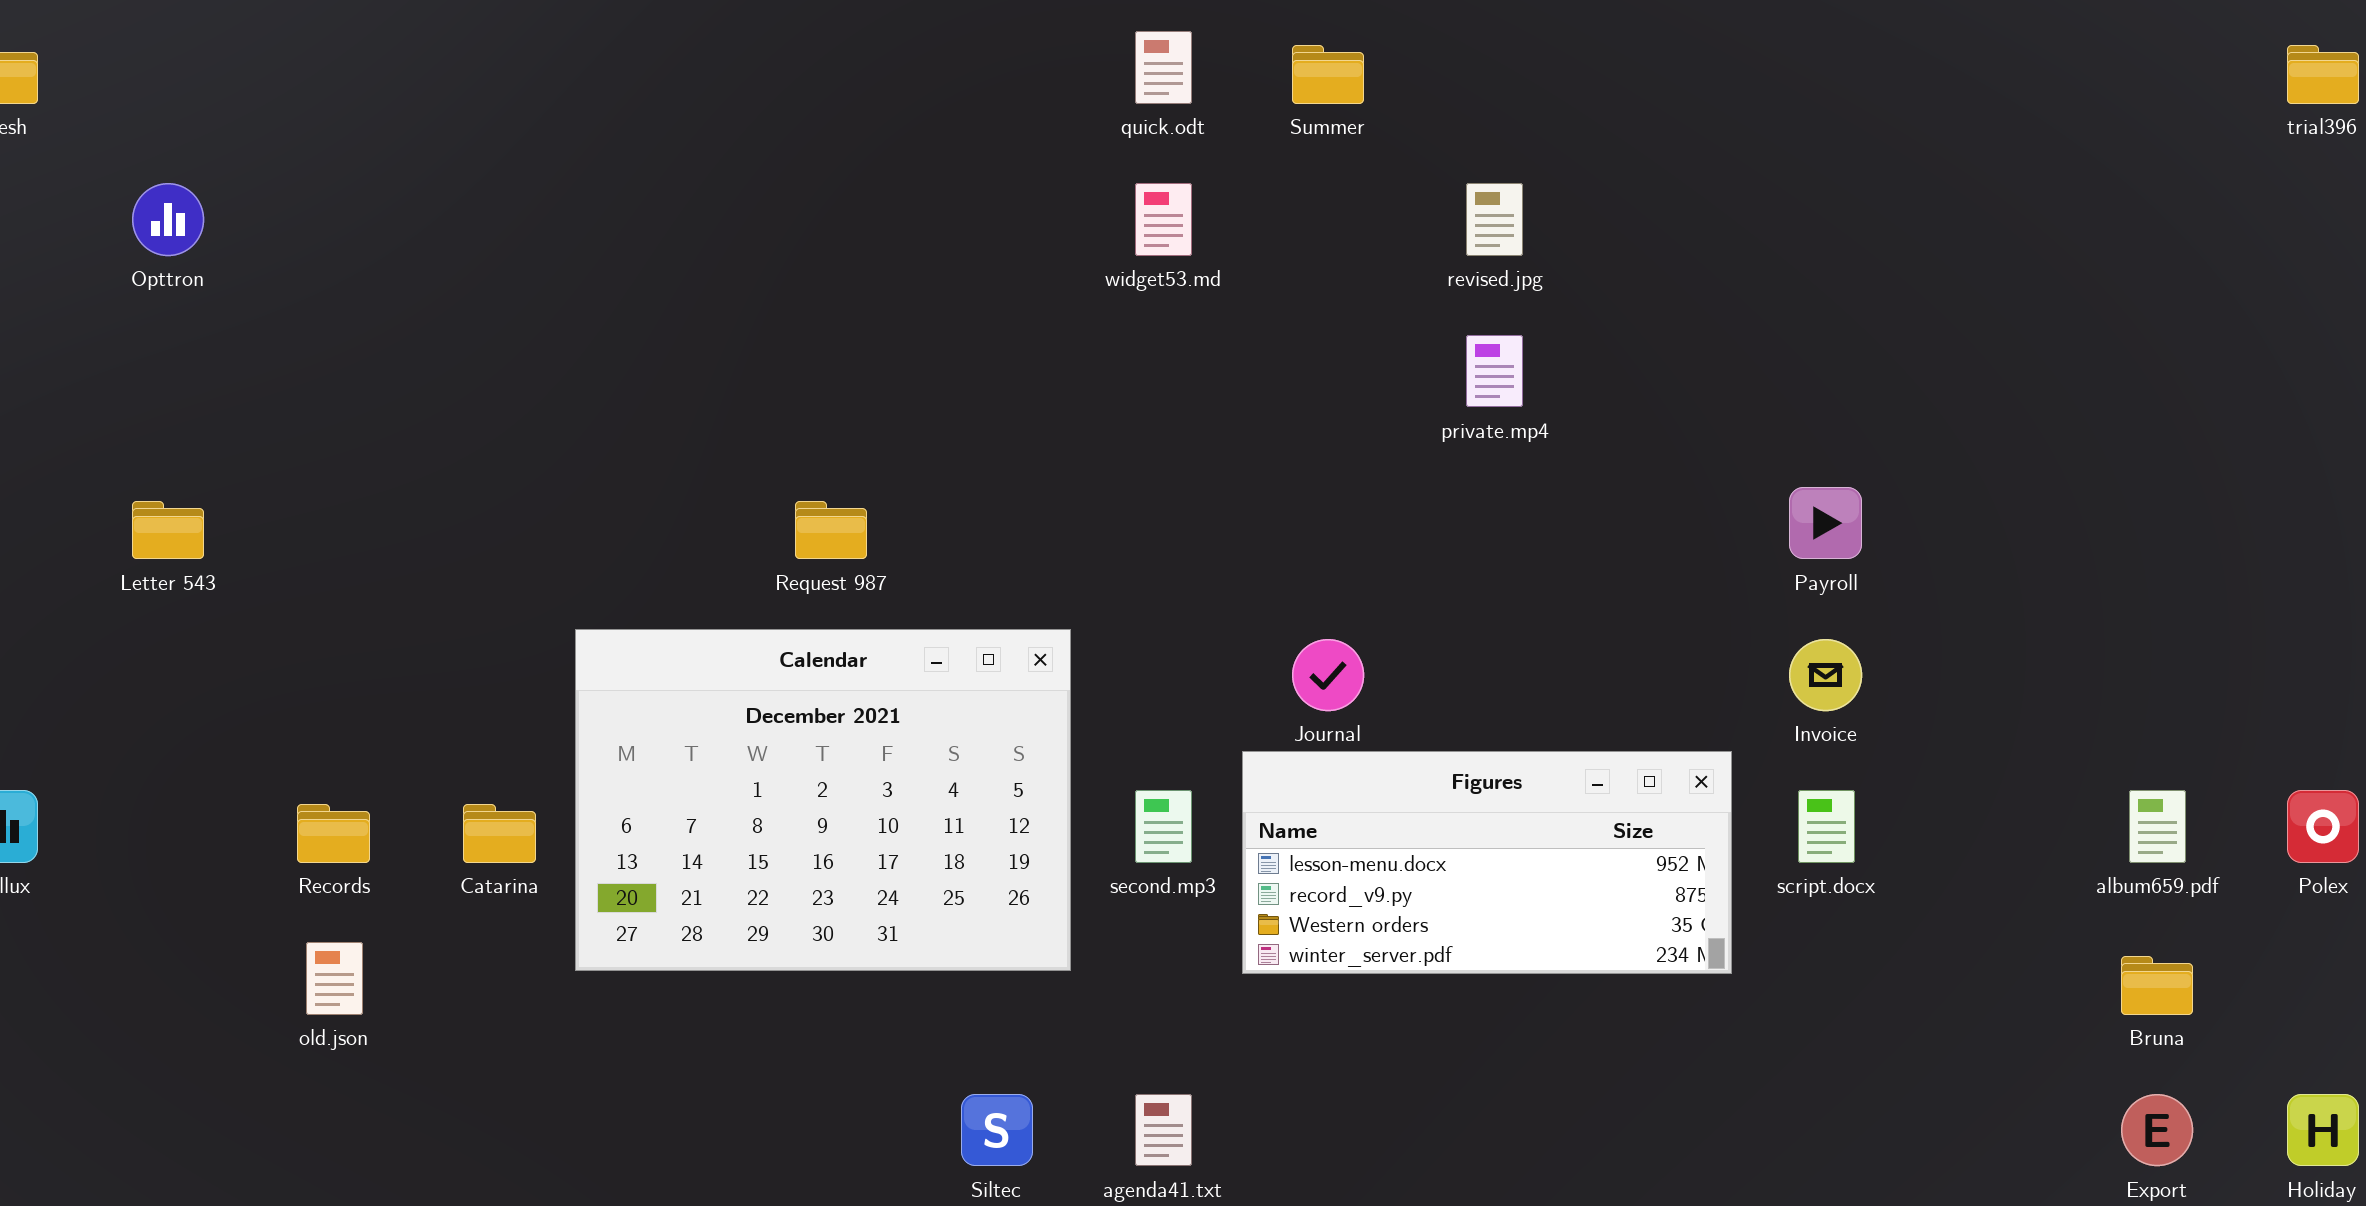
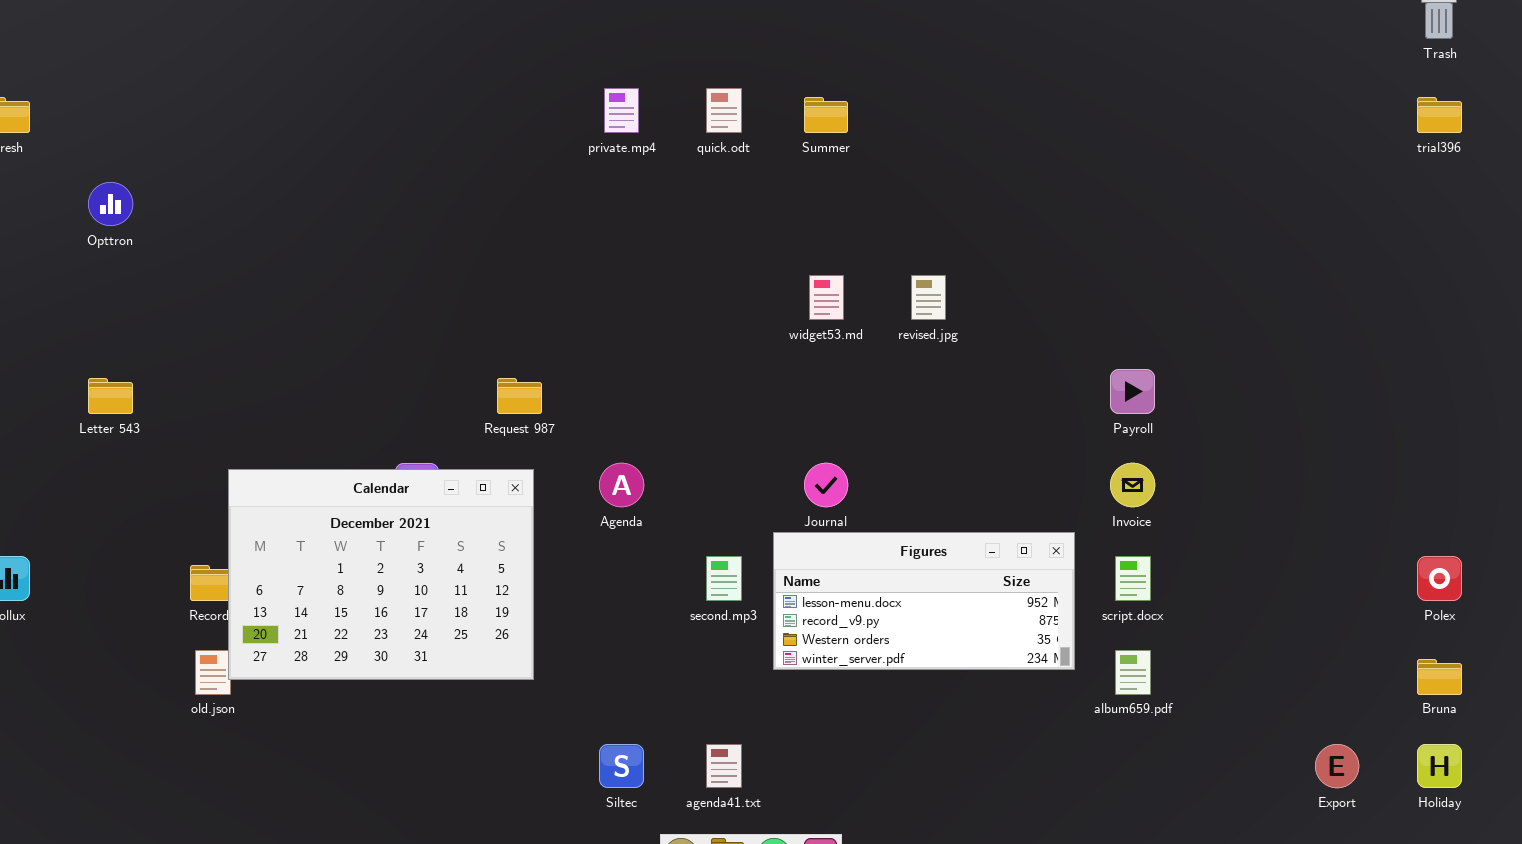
widget53.md: [1135,183,1192,256] -> [809,275,844,320], moved
revised.jpg: [1466,183,1523,256] -> [911,275,946,320], moved
private.mp4: [1466,335,1523,407] -> [604,88,639,133], moved
Calendar: [575,629,1071,971] -> [228,469,534,680], moved
album659.pdf: [2129,790,2186,863] -> [1115,650,1151,695], moved
Bruna: [2121,956,2193,1015] -> [1417,659,1462,695], moved

